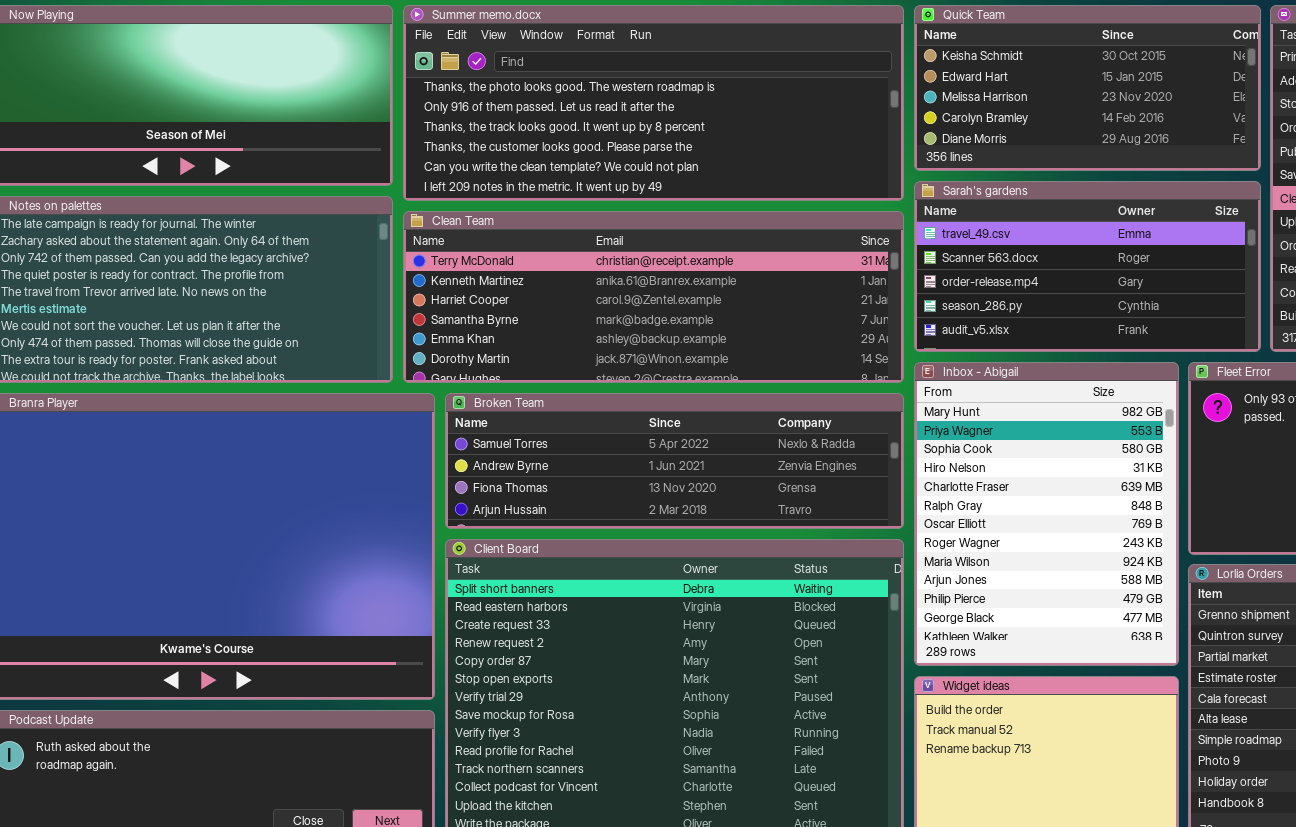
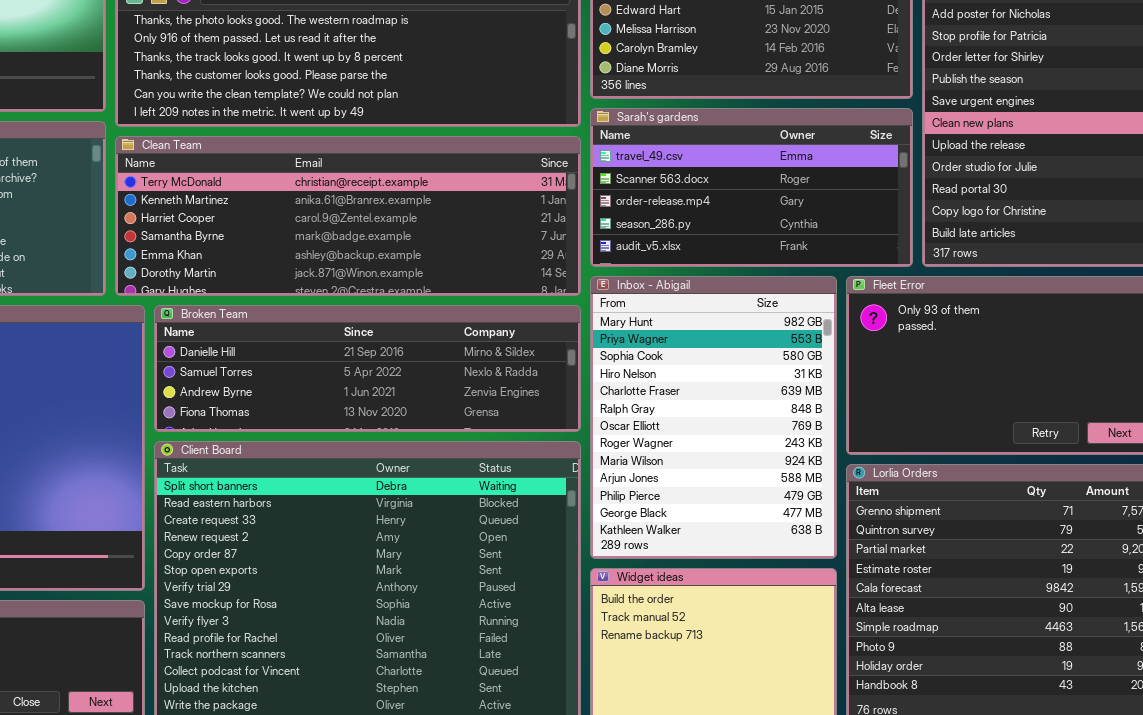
Broken Team: [445,393,904,529] -> [154,305,581,432], scrolled up 1 row

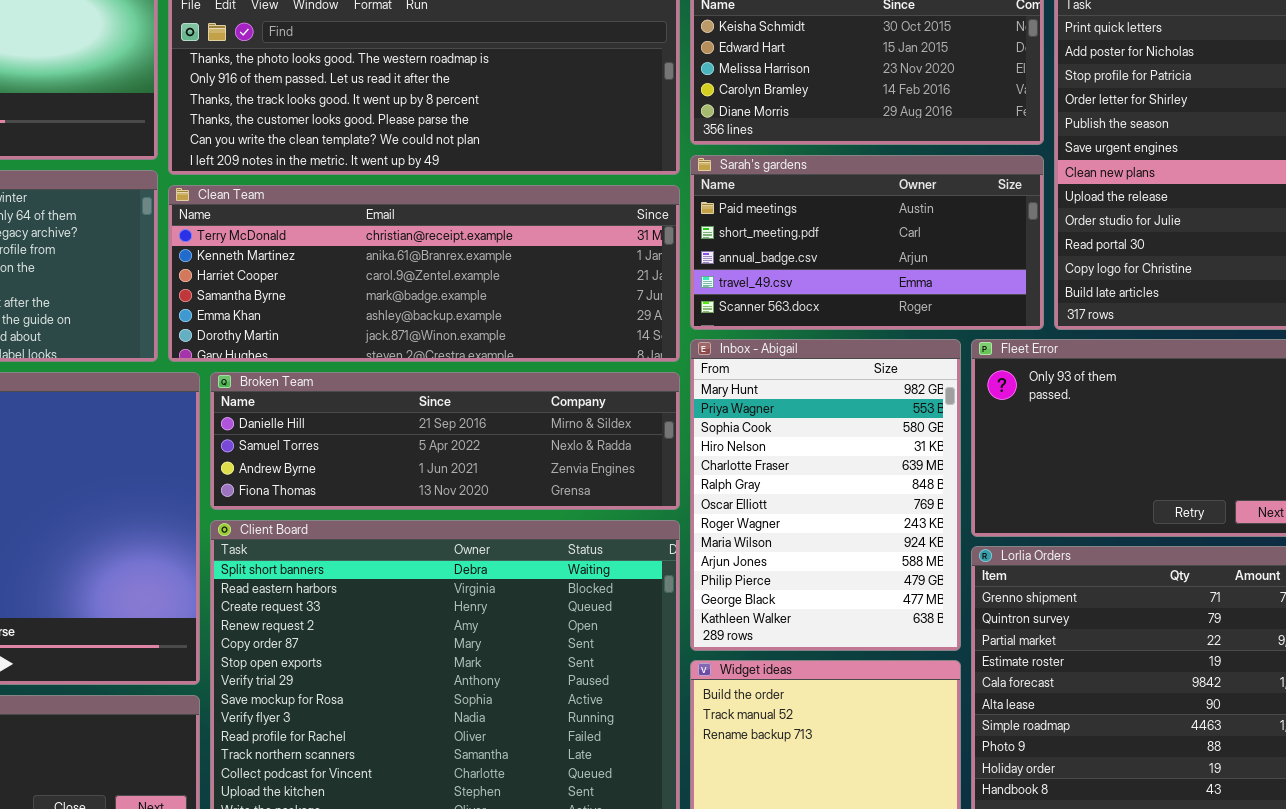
Sarah's gardens: [590,108,913,267] -> [690,155,1044,330], scrolled up 3 rows

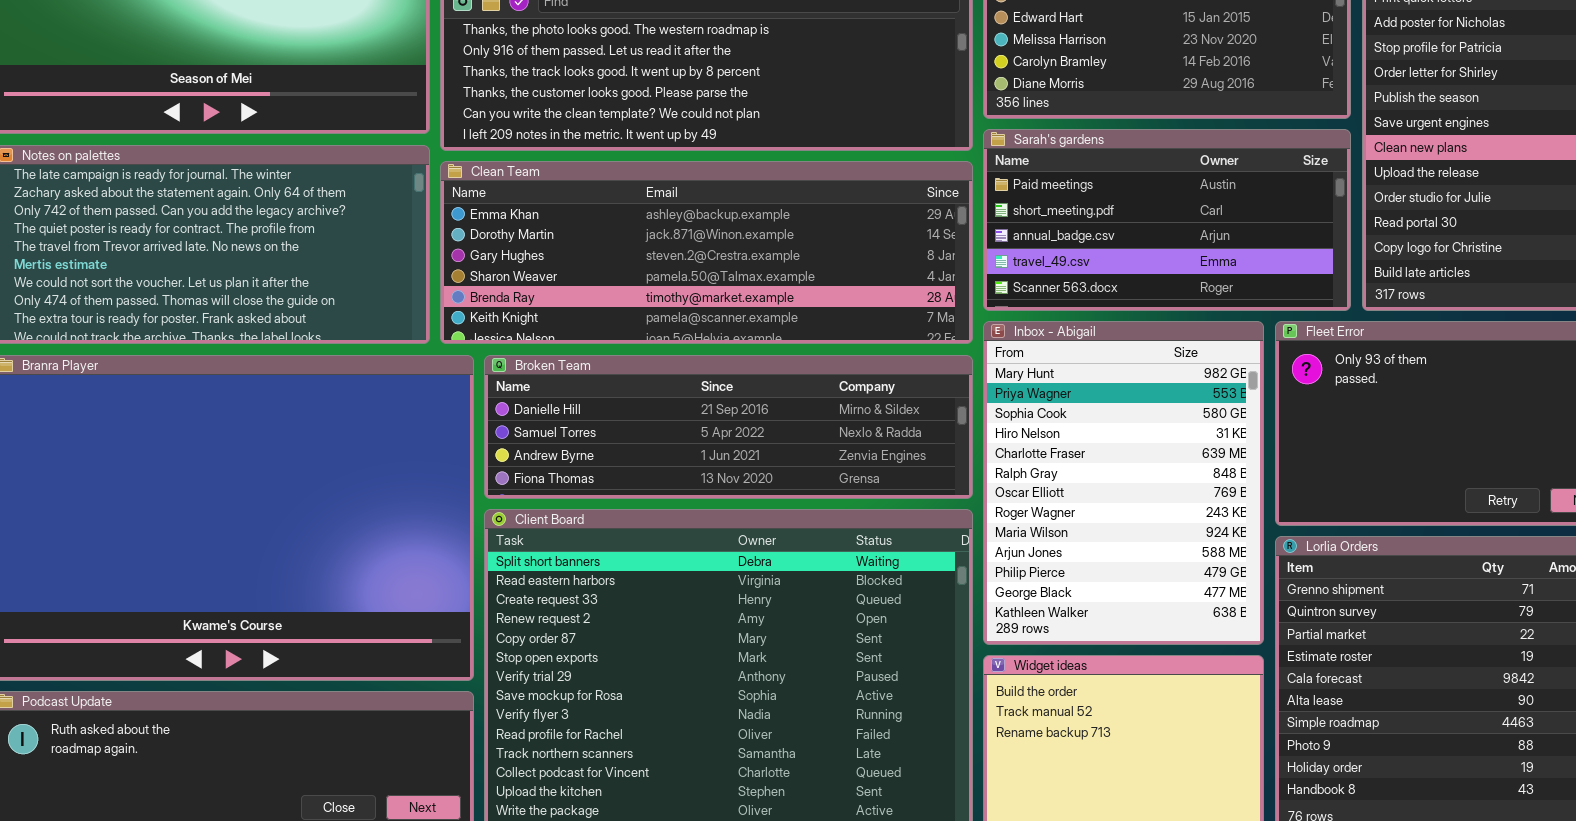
Clean Team: [168,185,680,362] -> [440,161,973,344], scrolled down 4 rows

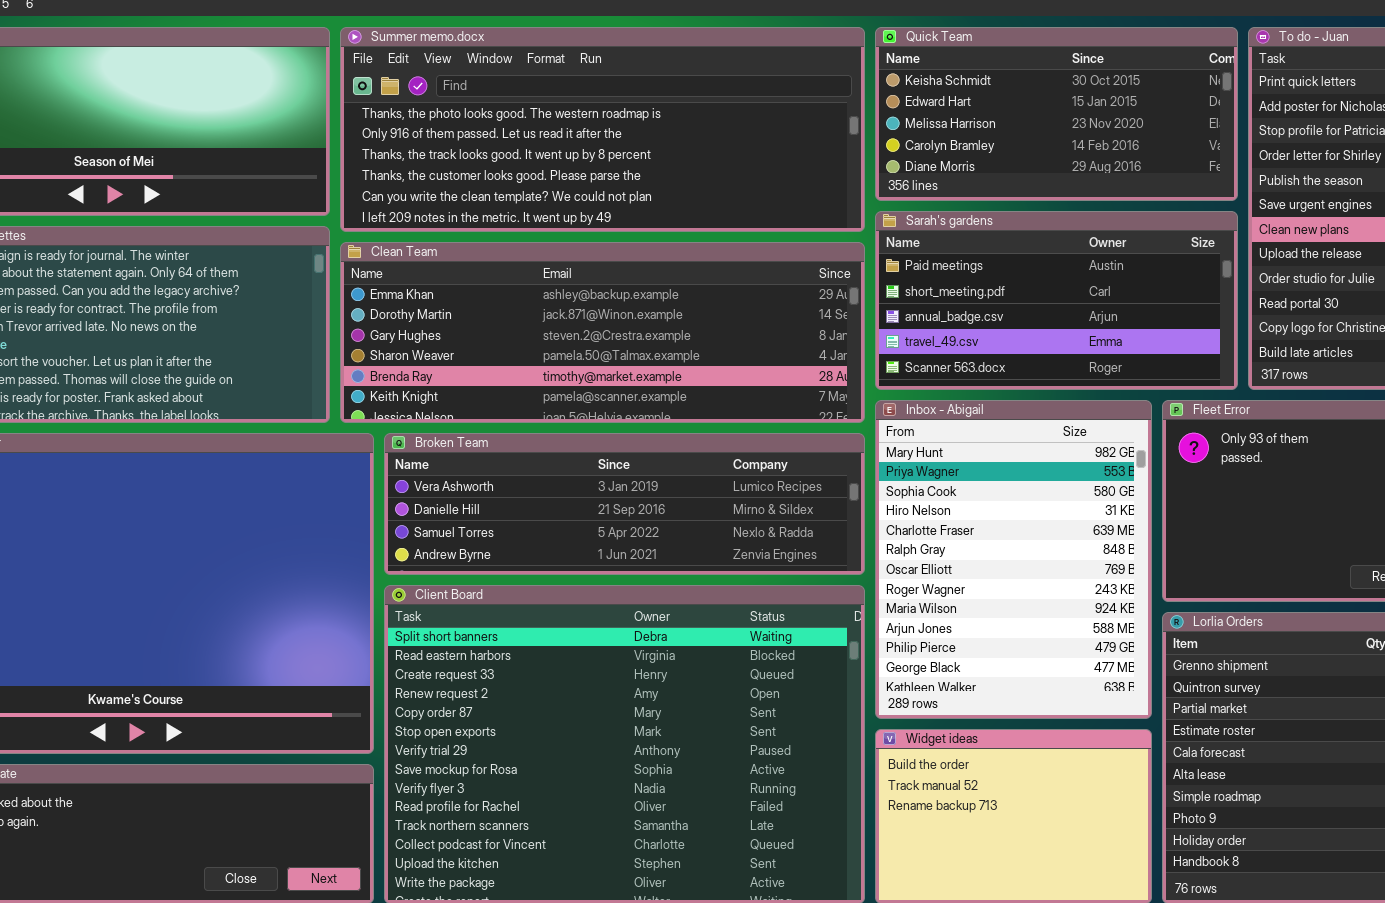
Broken Team: [484,355,973,499] -> [384,433,865,575], scrolled up 1 row

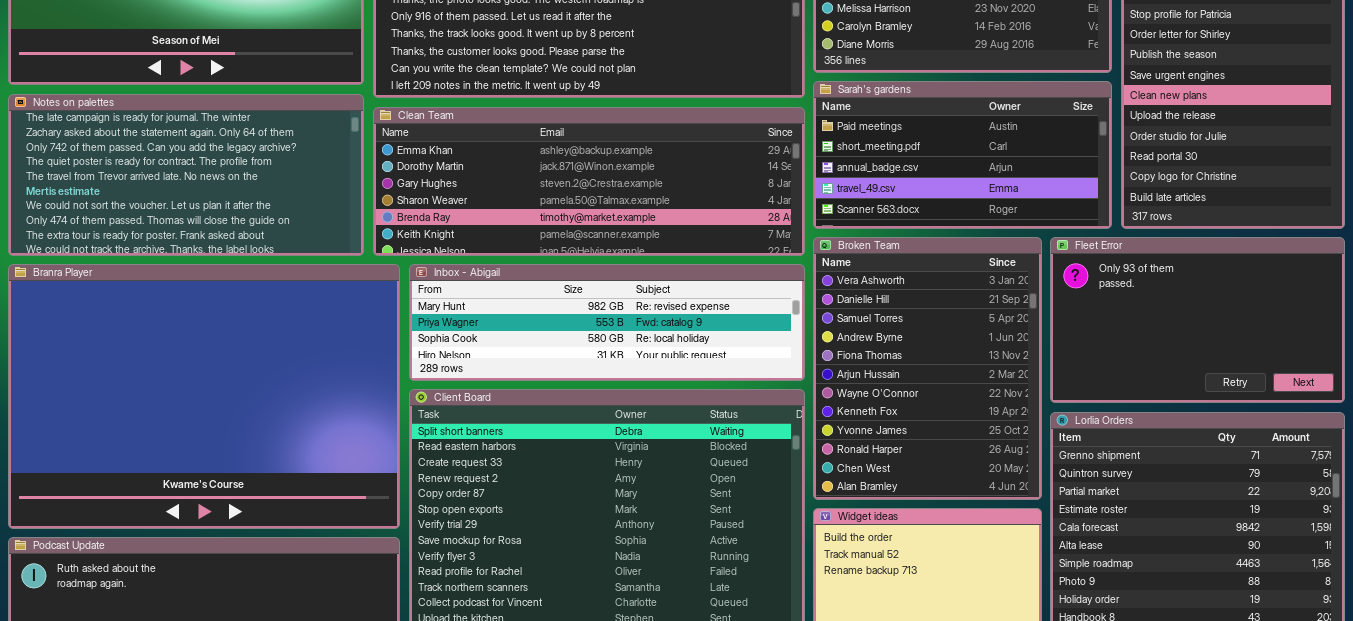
Inbox - Abigail: [875,400,1152,719] -> [409,264,805,381], moved, resized
Broken Team: [384,433,865,575] -> [813,237,1042,500], moved, resized

